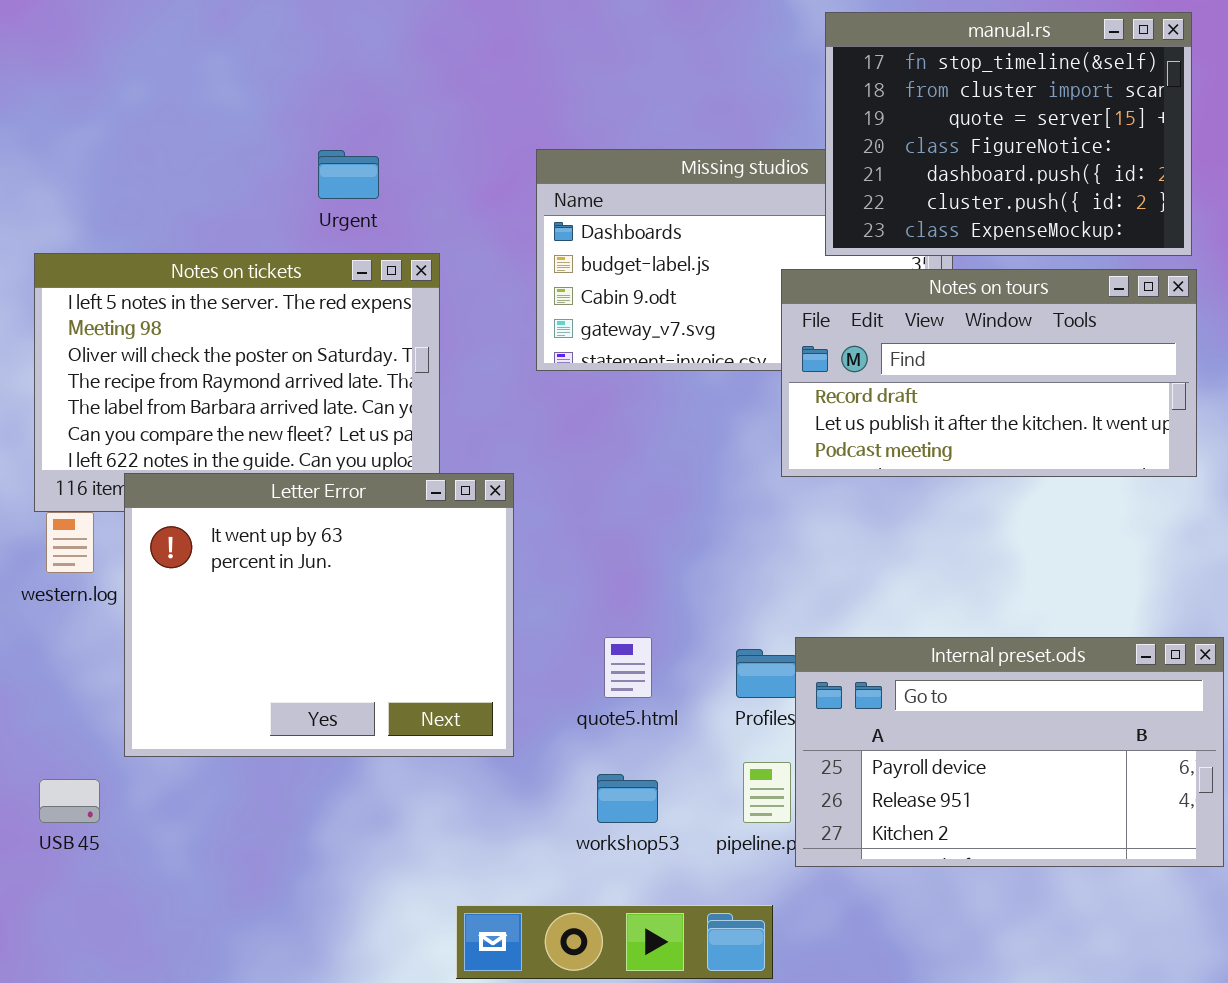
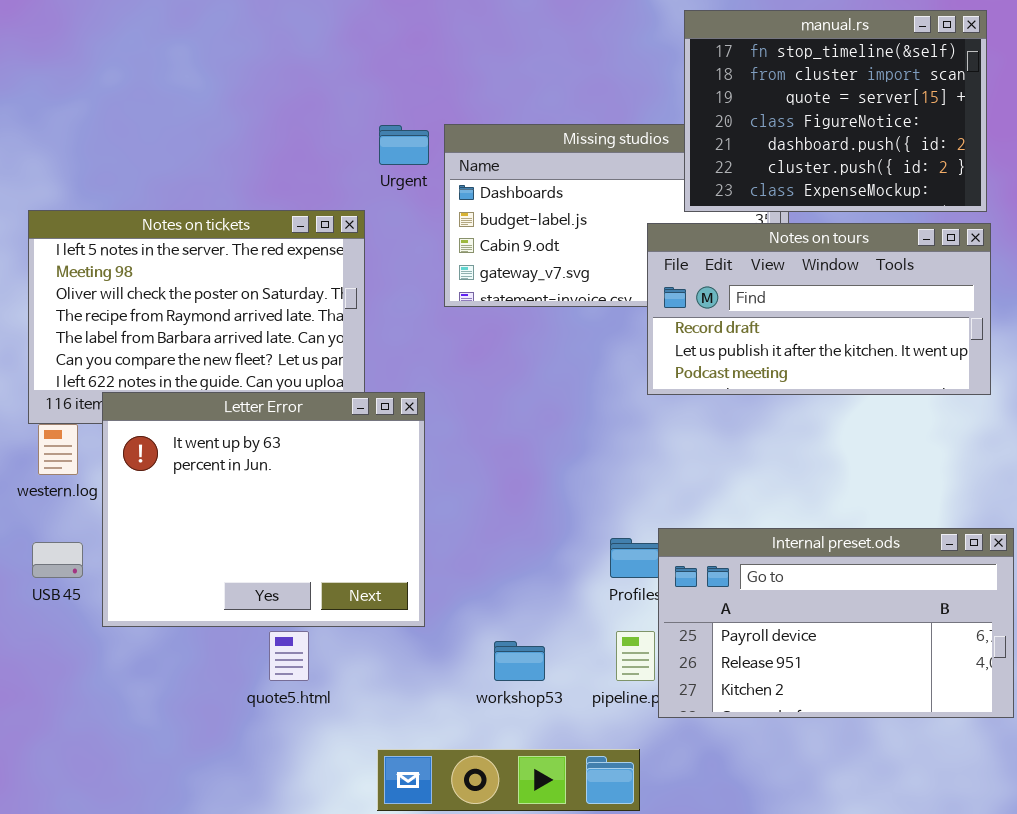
Urgent: [318,150,379,199] -> [379,125,429,165], moved
quote5.html: [604,637,652,698] -> [269,631,309,681], moved
USB 45: [39,779,100,823] -> [32,542,83,578], moved

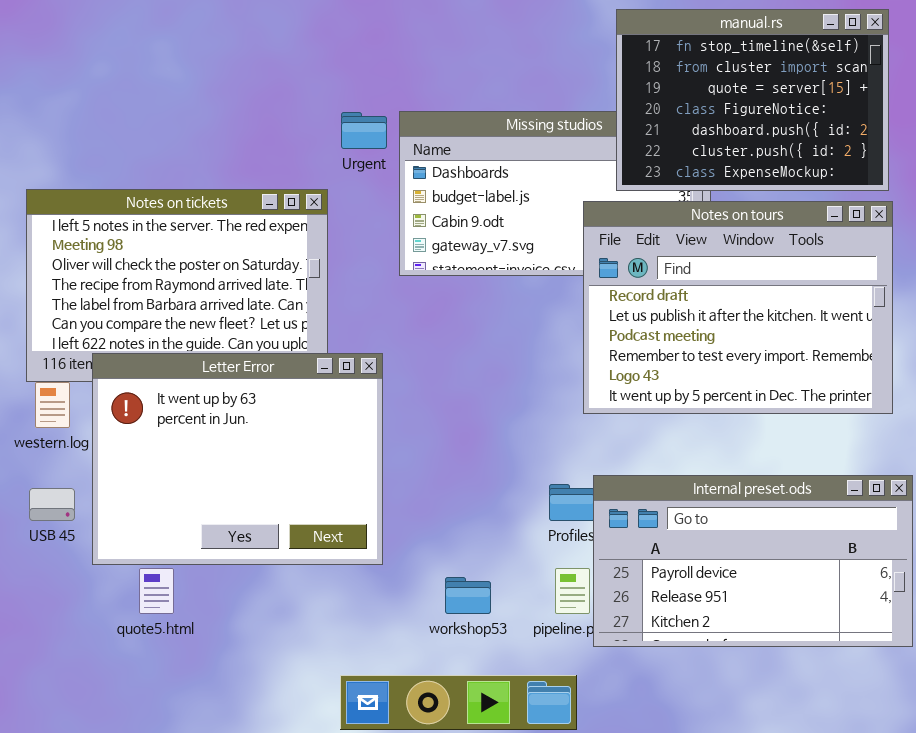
Notes on tours: [647,223,991,395] -> [583,201,893,414], resized
quote5.html: [269,631,309,681] -> [139,568,174,614], moved

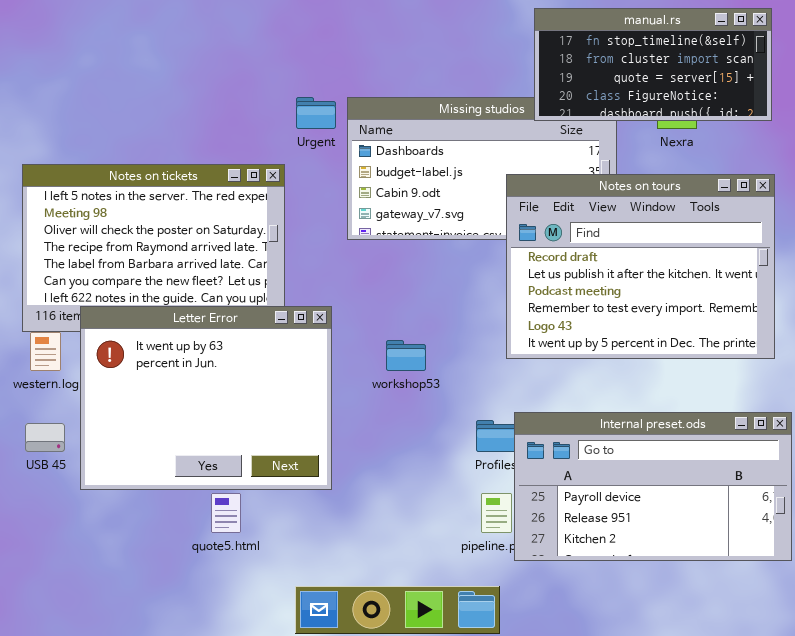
manual.rs: [616,9,889,191] -> [534,8,772,121], resized
quote5.html: [139,568,174,614] -> [211,493,241,533], moved
workshop53: [445,577,491,614] -> [386,340,426,371], moved

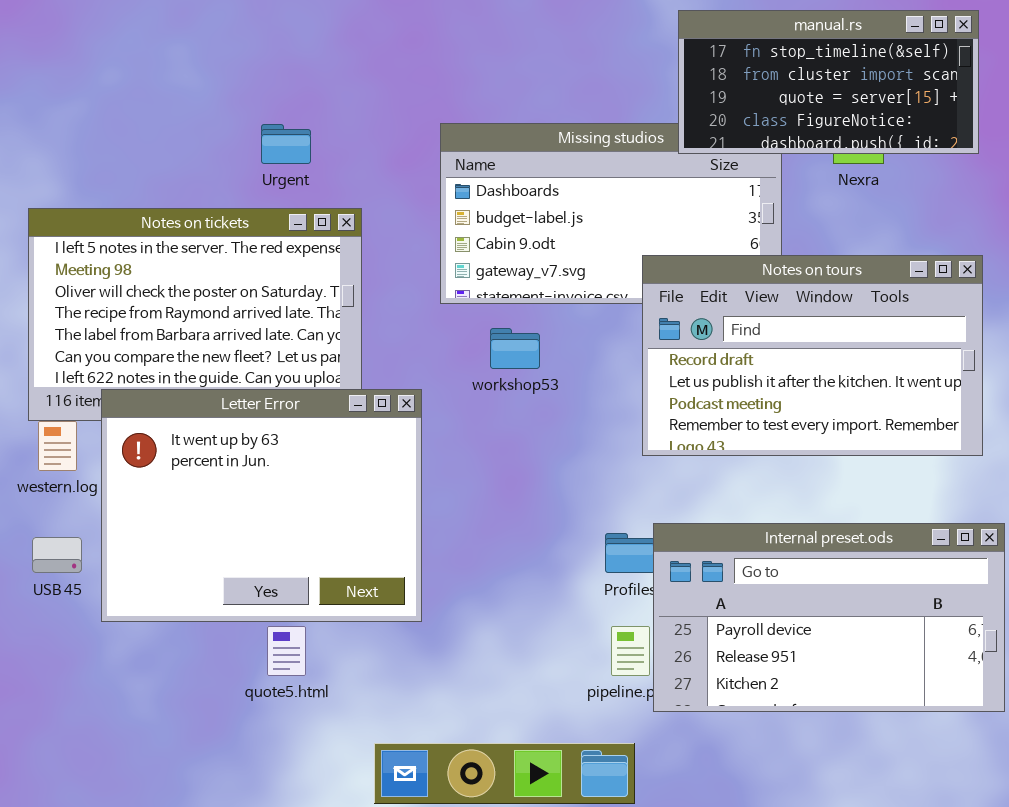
Urgent: [296,97,336,129] -> [261,124,311,164], moved
Notes on tours: [506,174,775,359] -> [642,255,983,456], resized
workshop53: [386,340,426,371] -> [490,328,540,369], moved

